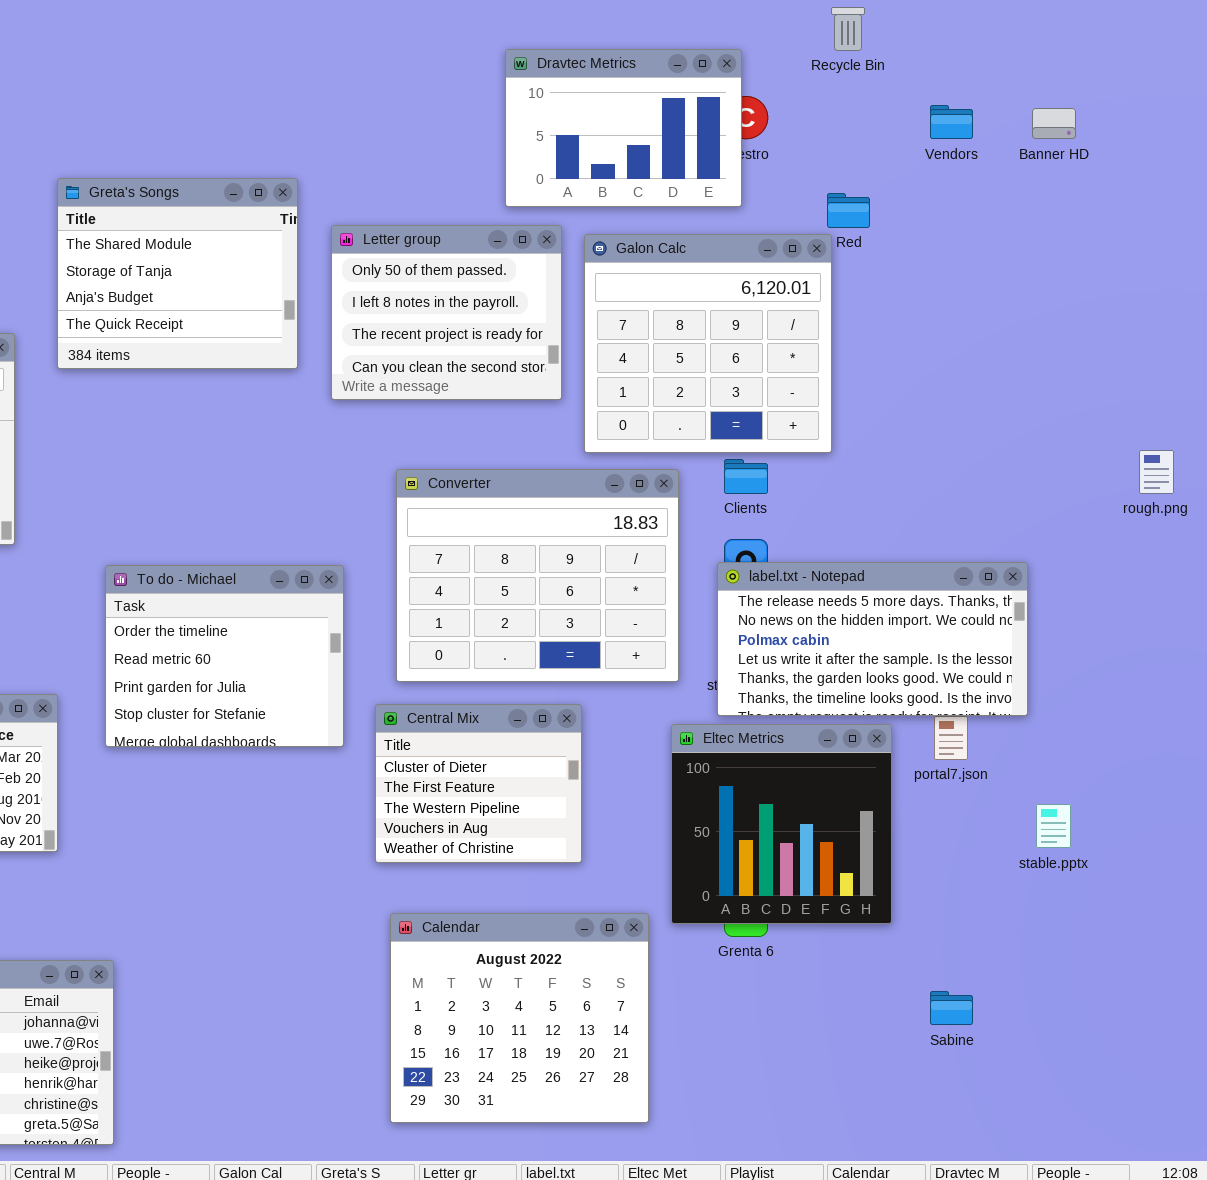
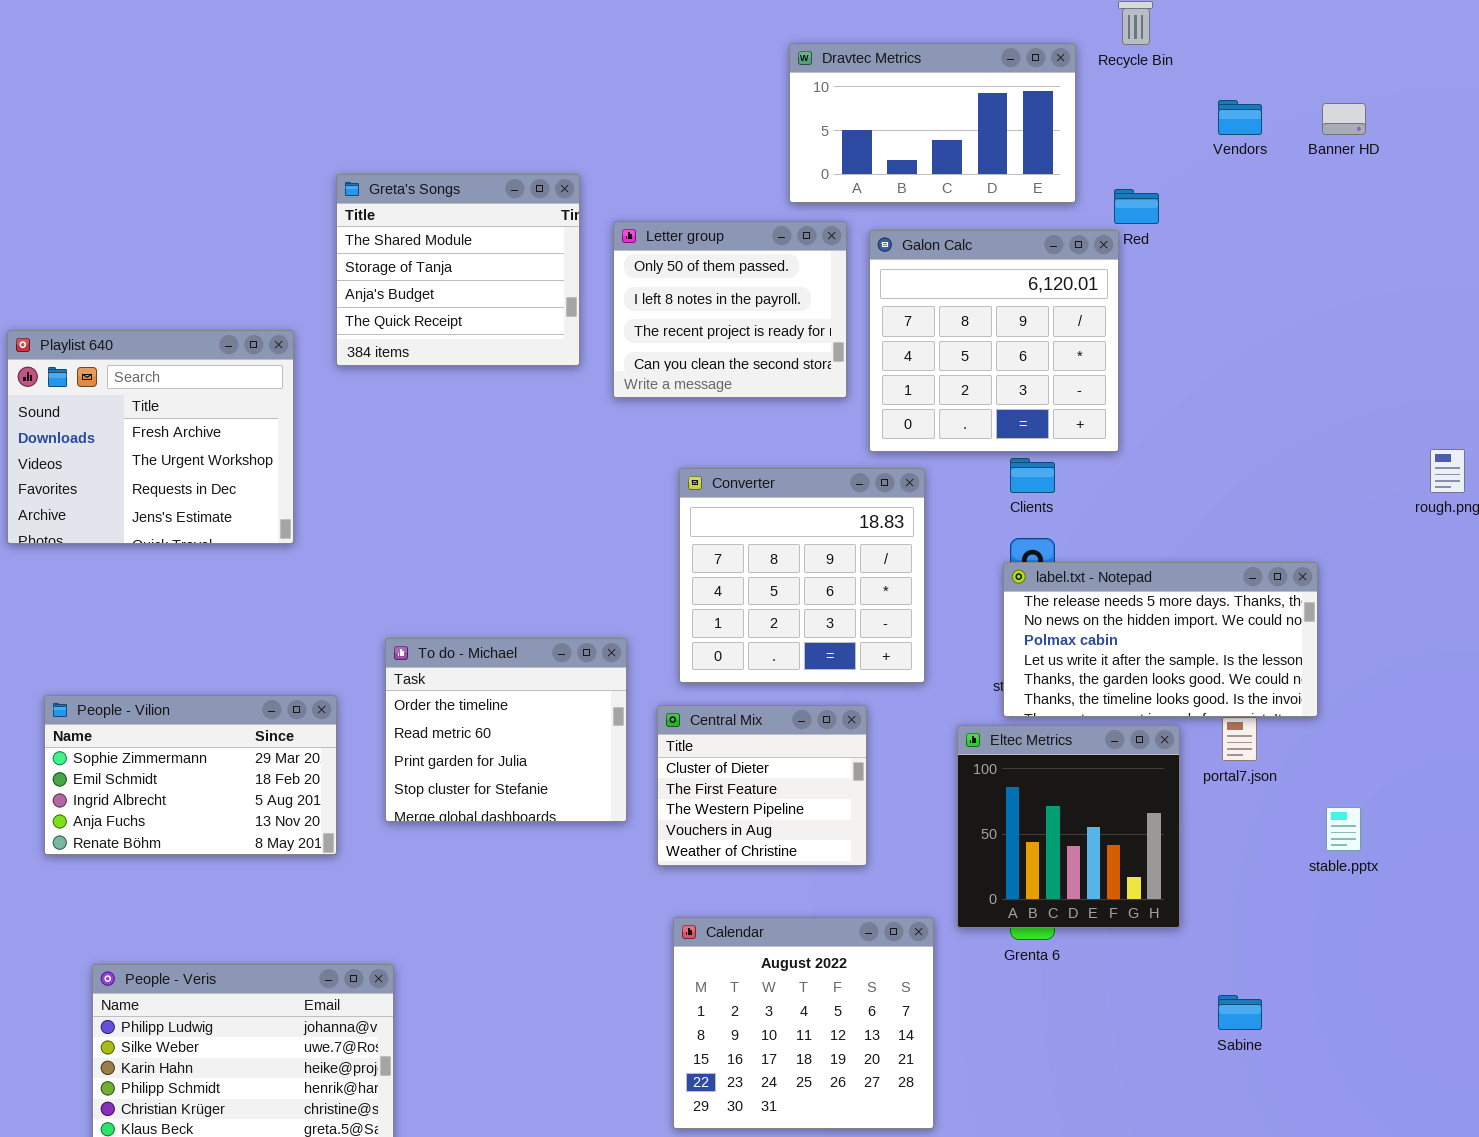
Dravtec Metrics: [505,49,742,207] -> [789,43,1076,203], resized
Converter: [396,469,679,682] -> [679,468,925,683], resized
To do - Michael: [105,565,344,747] -> [385,638,627,822], moved

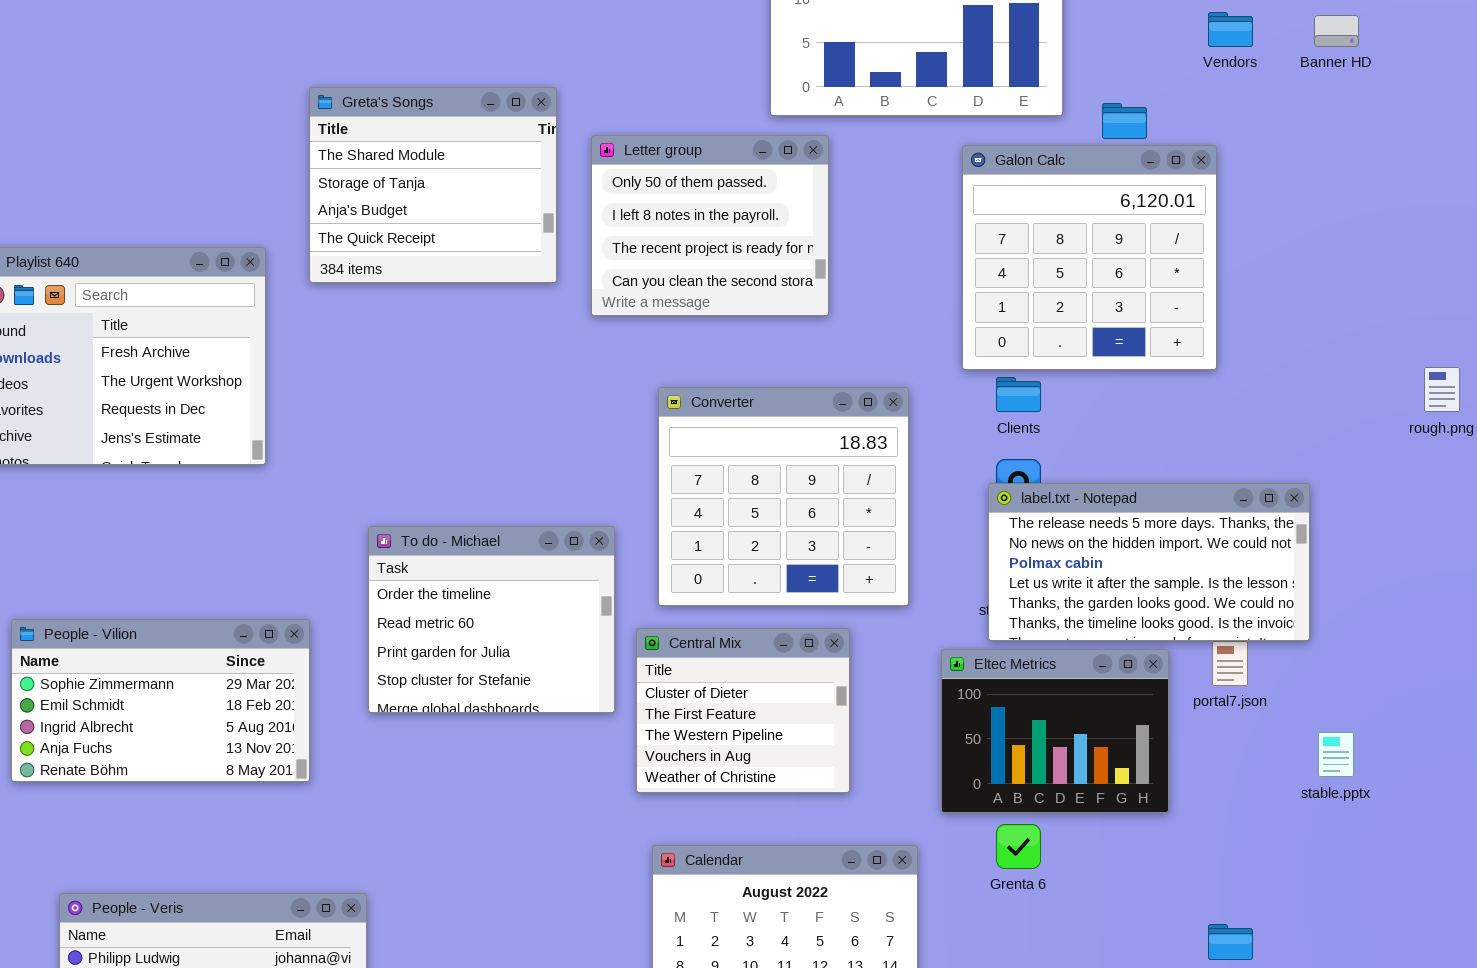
Galon Calc: [869,230,1119,452] -> [962,145,1217,370], moved
To do - Michael: [385,638,627,822] -> [368,526,615,713], moved
Eltec Metrics: [957,725,1180,928] -> [941,649,1169,813], resized

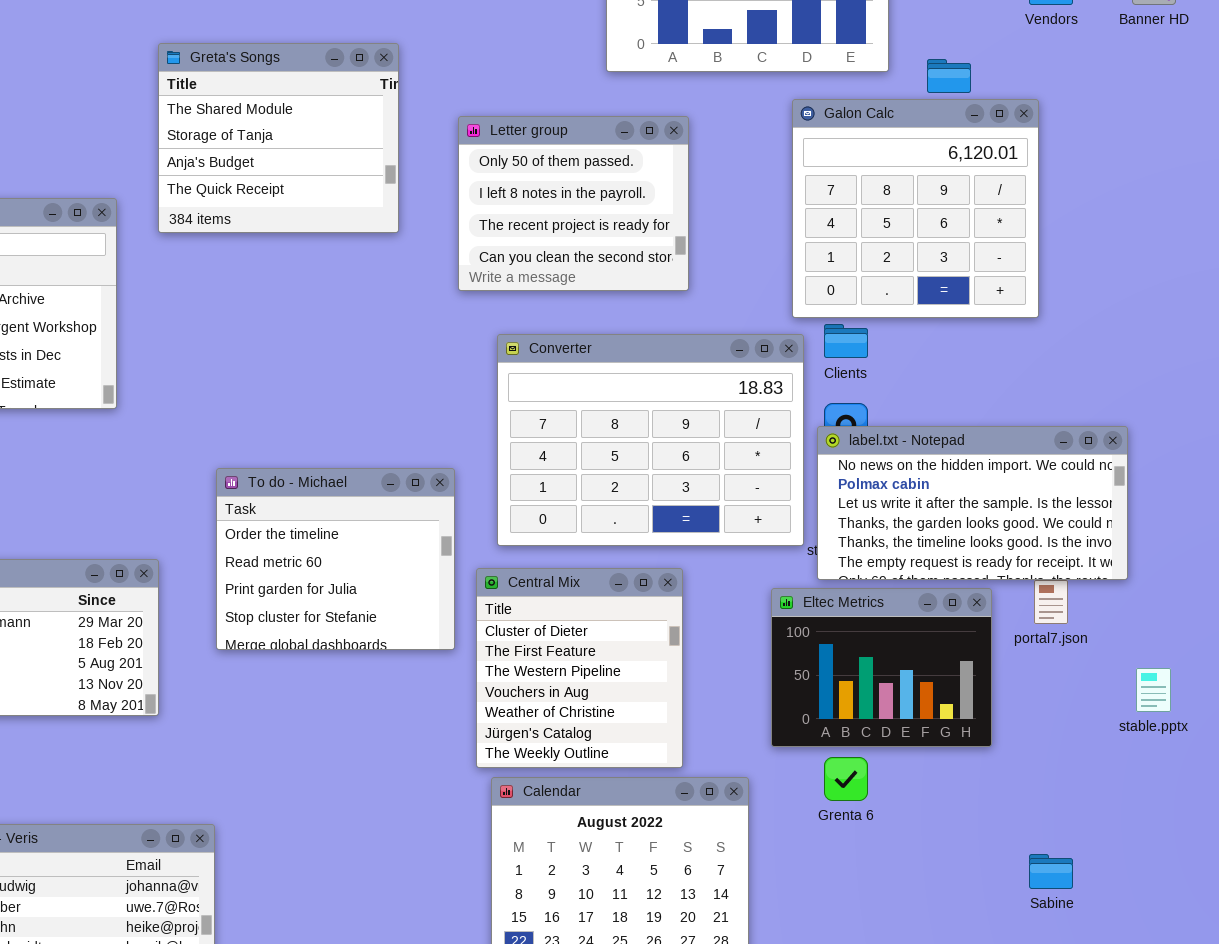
Letter group: [591,135,829,316] -> [458,116,689,291], moved
Converter: [658,387,909,606] -> [497,334,804,546], resized
label.txt - Notepad: [988,483,1310,641] -> [817,426,1128,580], scrolled down 1 row
Central Mix: [636,628,850,793] -> [476,568,683,768], resized

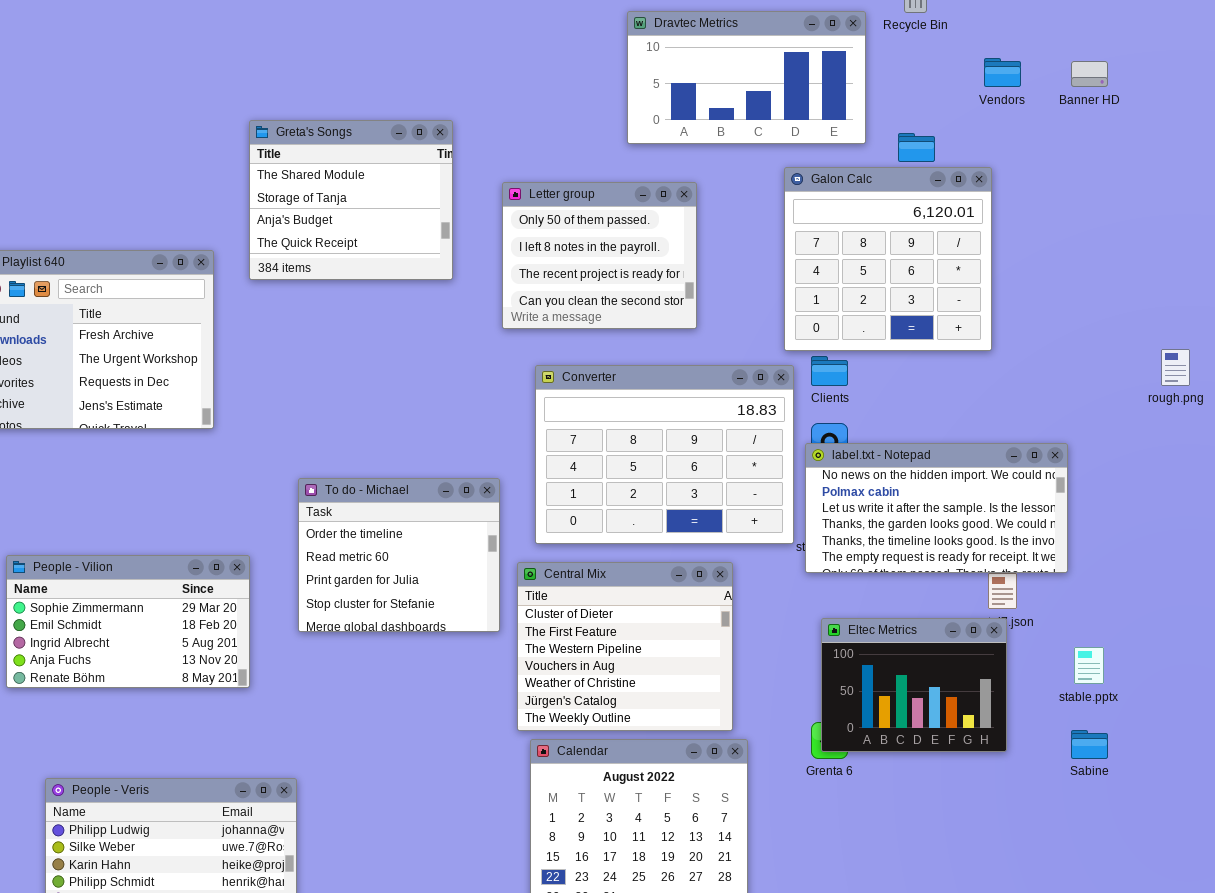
Central Mix: [476,568,683,768] -> [517,562,733,731], resized
Eltec Metrics: [771,588,992,747] -> [821,618,1007,752], moved
Sabine: [1029,854,1073,889] -> [1071,730,1108,759], moved

